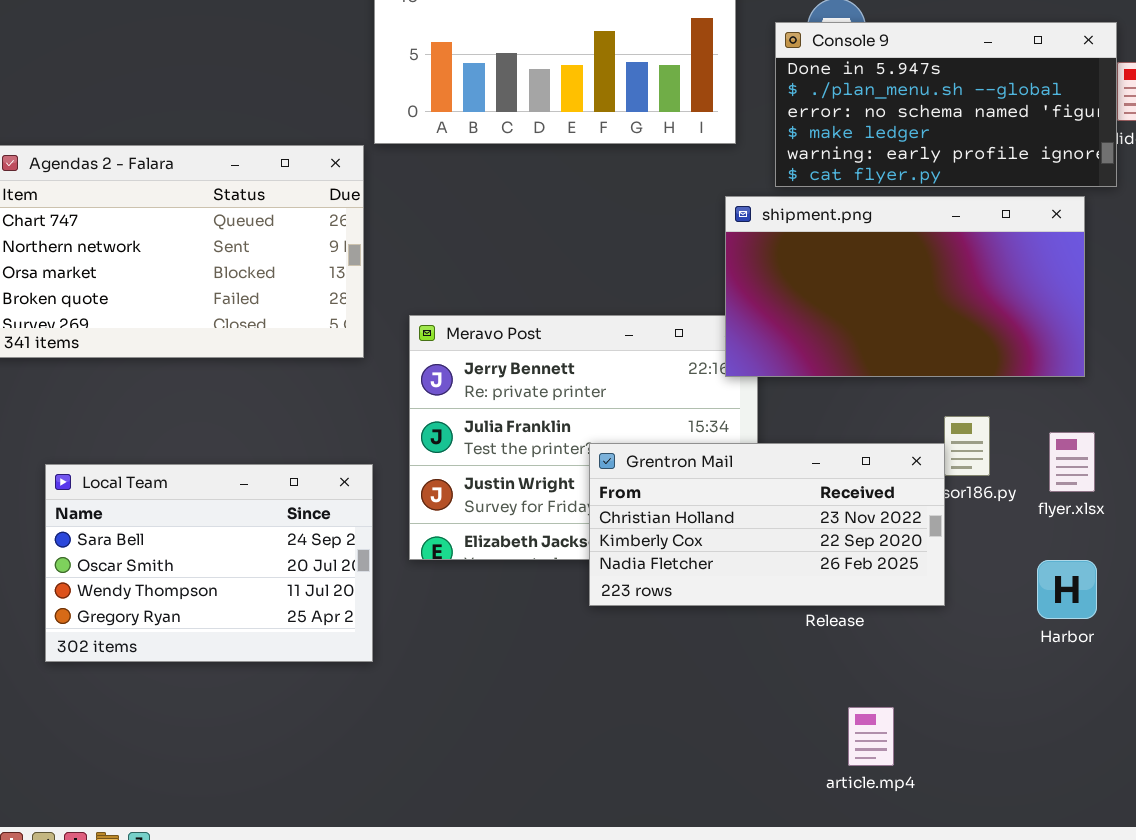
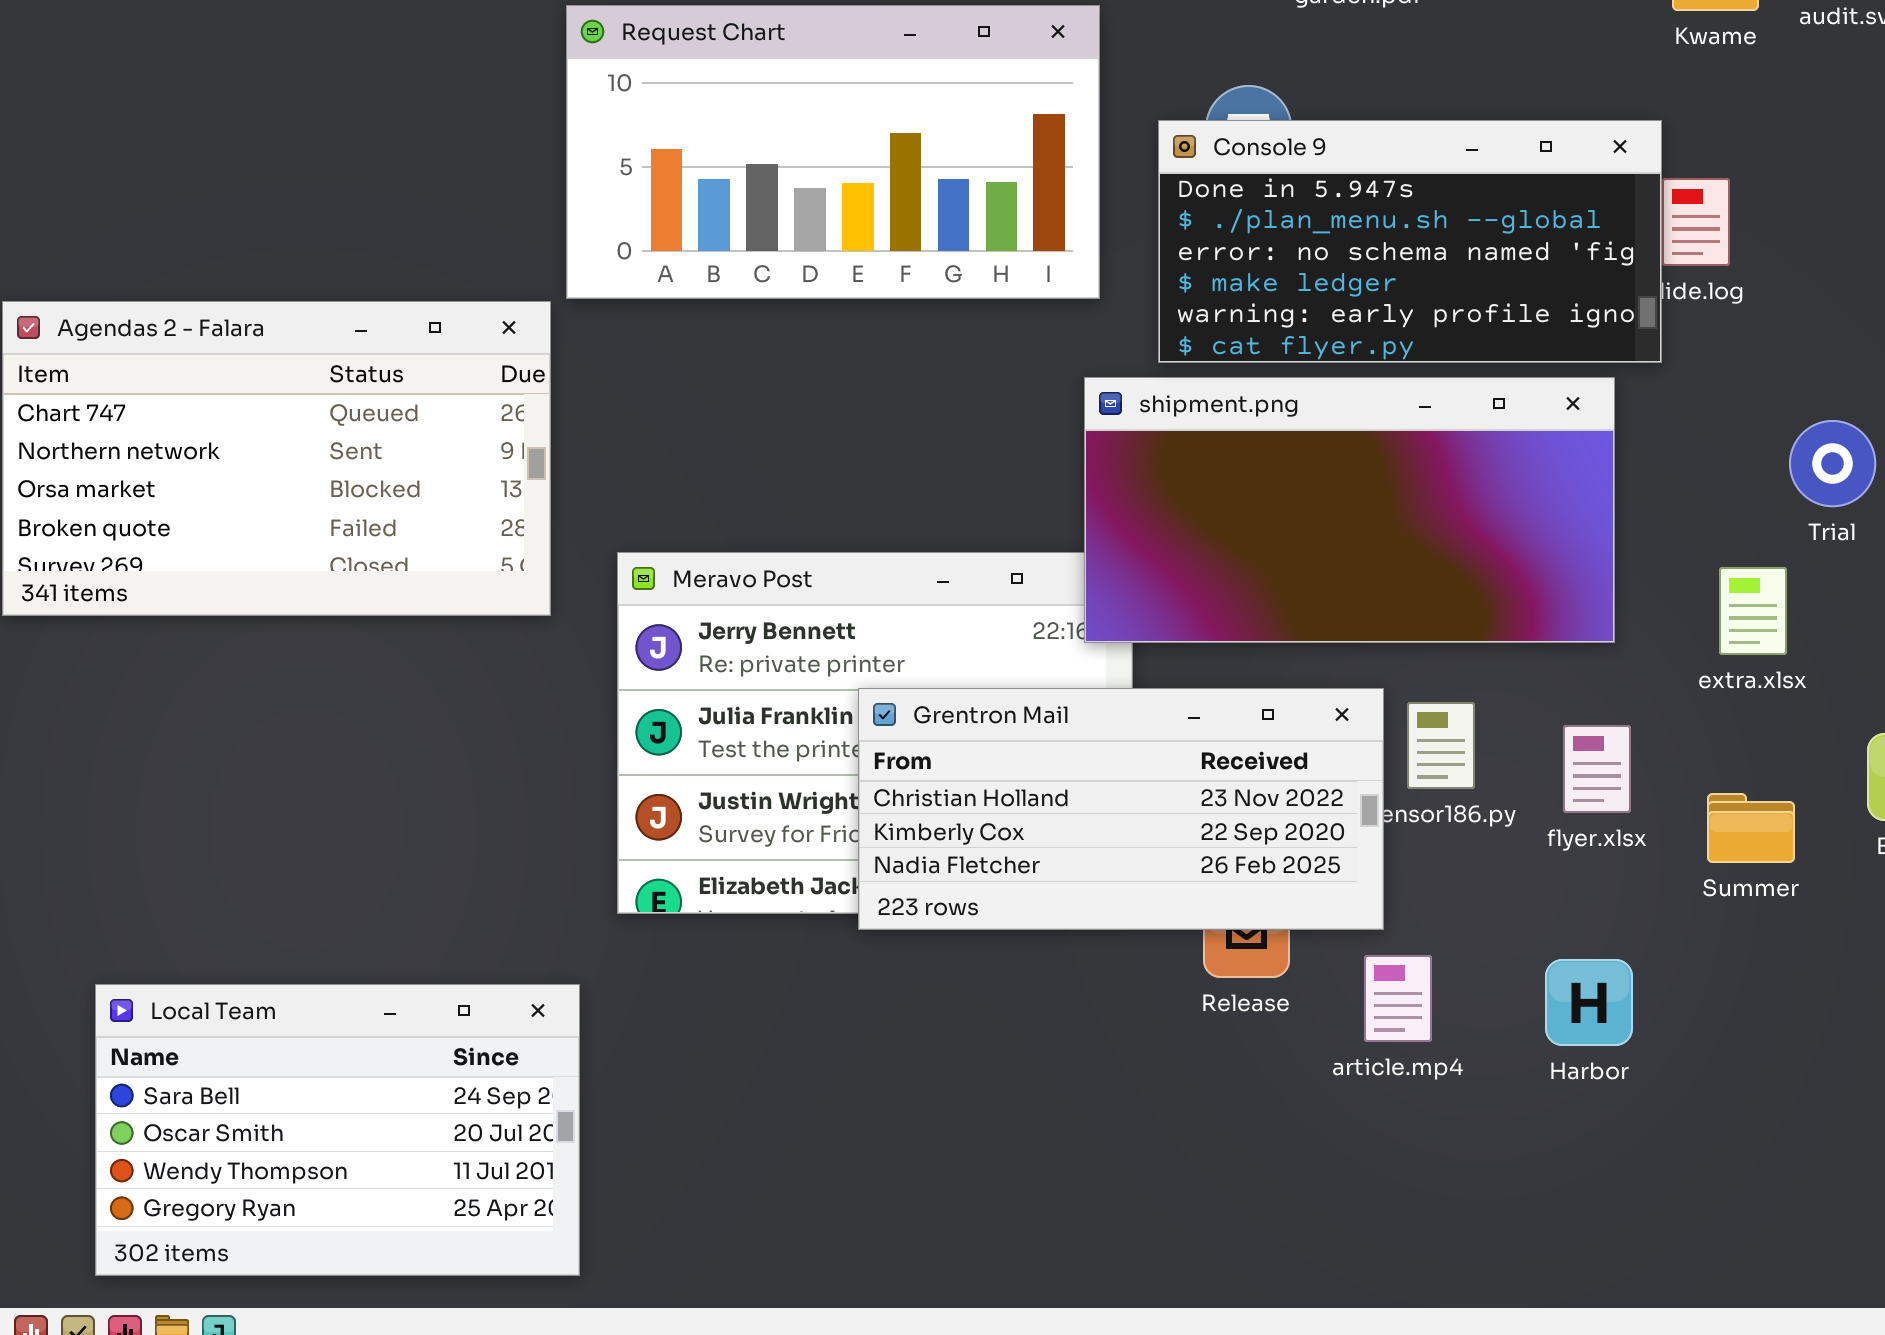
Grentron Mail: [589,443,945,606] -> [858,688,1384,930], moved
Local Team: [45,464,373,662] -> [95,984,580,1276], moved
Harbor: [1037,560,1097,619] -> [1545,959,1633,1046], moved
article.mp4: [848,707,894,766] -> [1364,955,1432,1042], moved

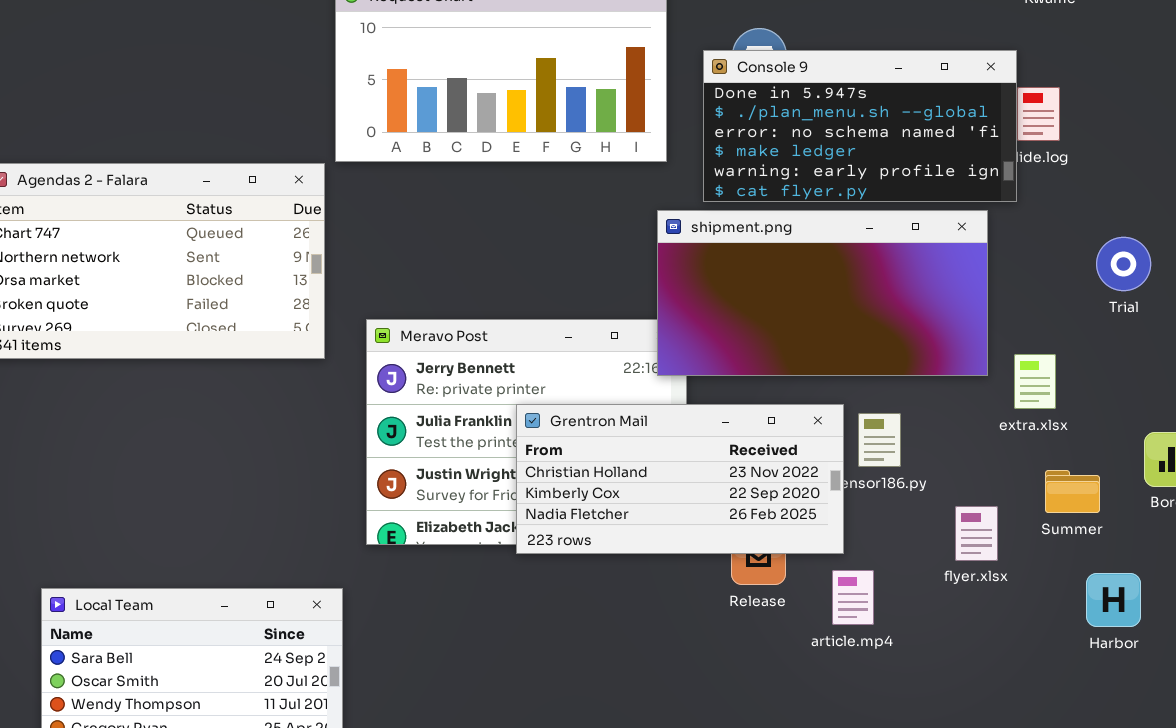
extra.xlsx: [1719,567,1787,655] -> [1014,354,1056,409], moved
flyer.xlsx: [1563,725,1631,813] -> [955,506,998,561], moved
Harbor: [1545,959,1633,1046] -> [1086,573,1141,627], moved

